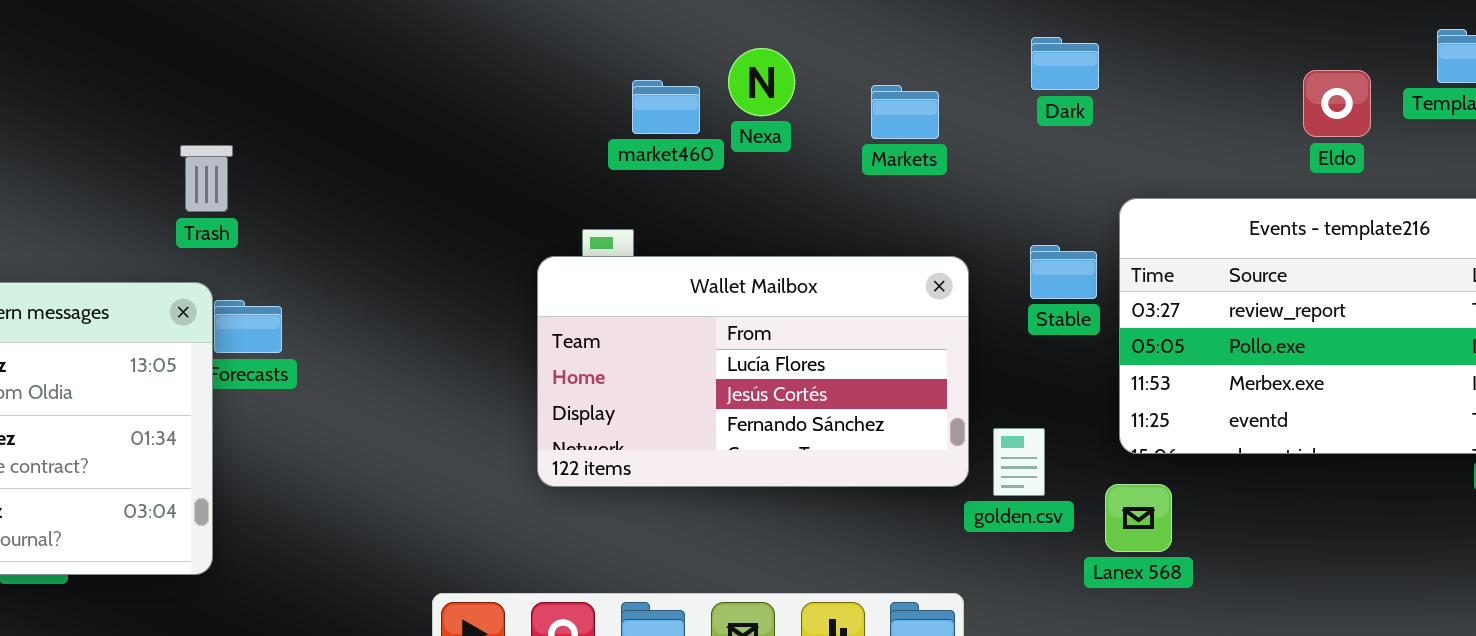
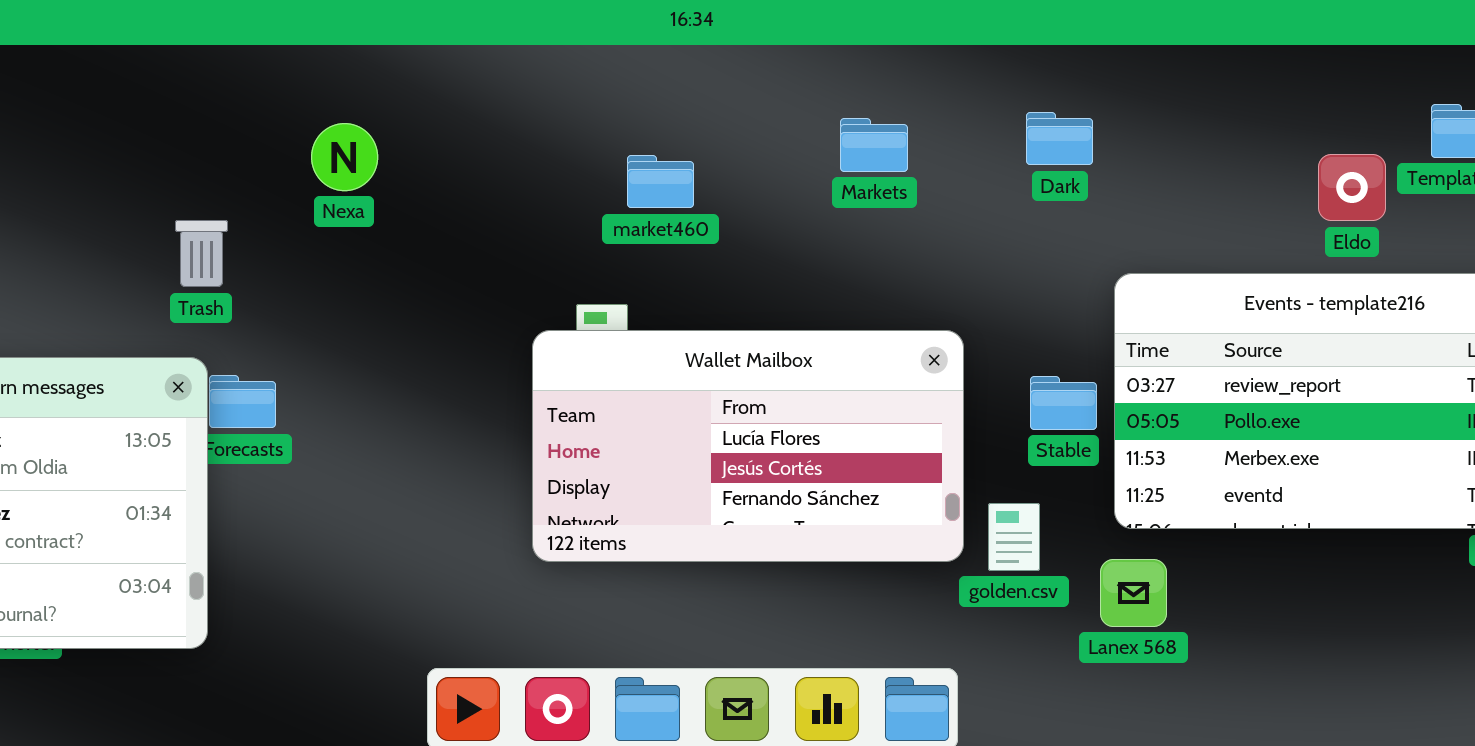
Nexa: [728,48,795,116] -> [311,123,378,191], moved
Eldo: [1303,70,1371,137] -> [1318,154,1386,221], moved
Markets: [871,85,939,139] -> [840,118,908,172], moved
Stable: [1030,245,1097,299] -> [1030,376,1097,430], moved

